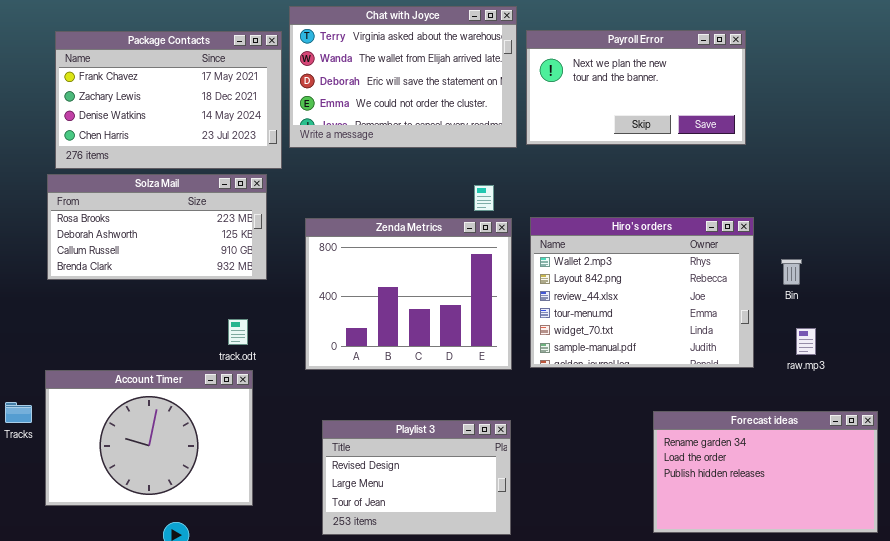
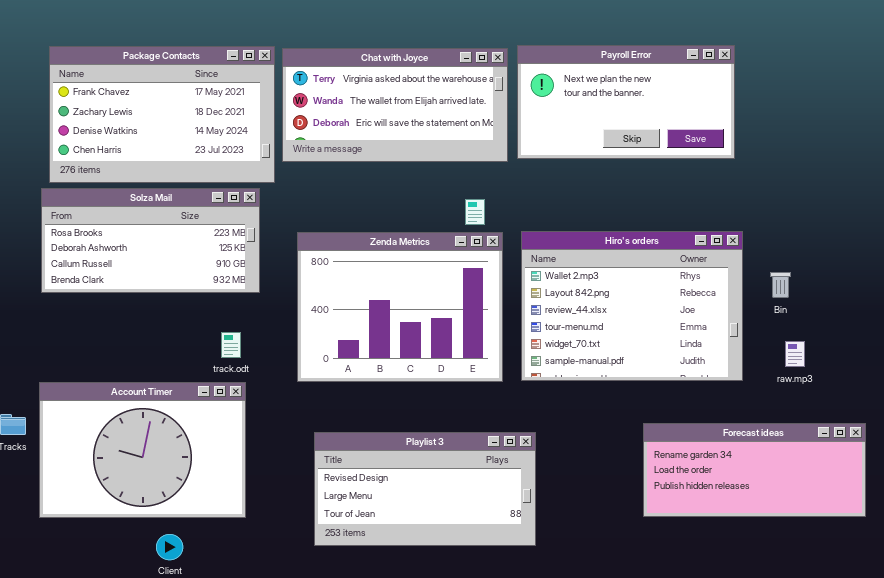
Chat with Joyce: [289,6,517,148] -> [282,48,508,162], resized
Forecast ideas: [653,411,878,533] -> [643,423,866,517], resized
Playlist 3: [322,420,511,535] -> [314,432,536,546], resized

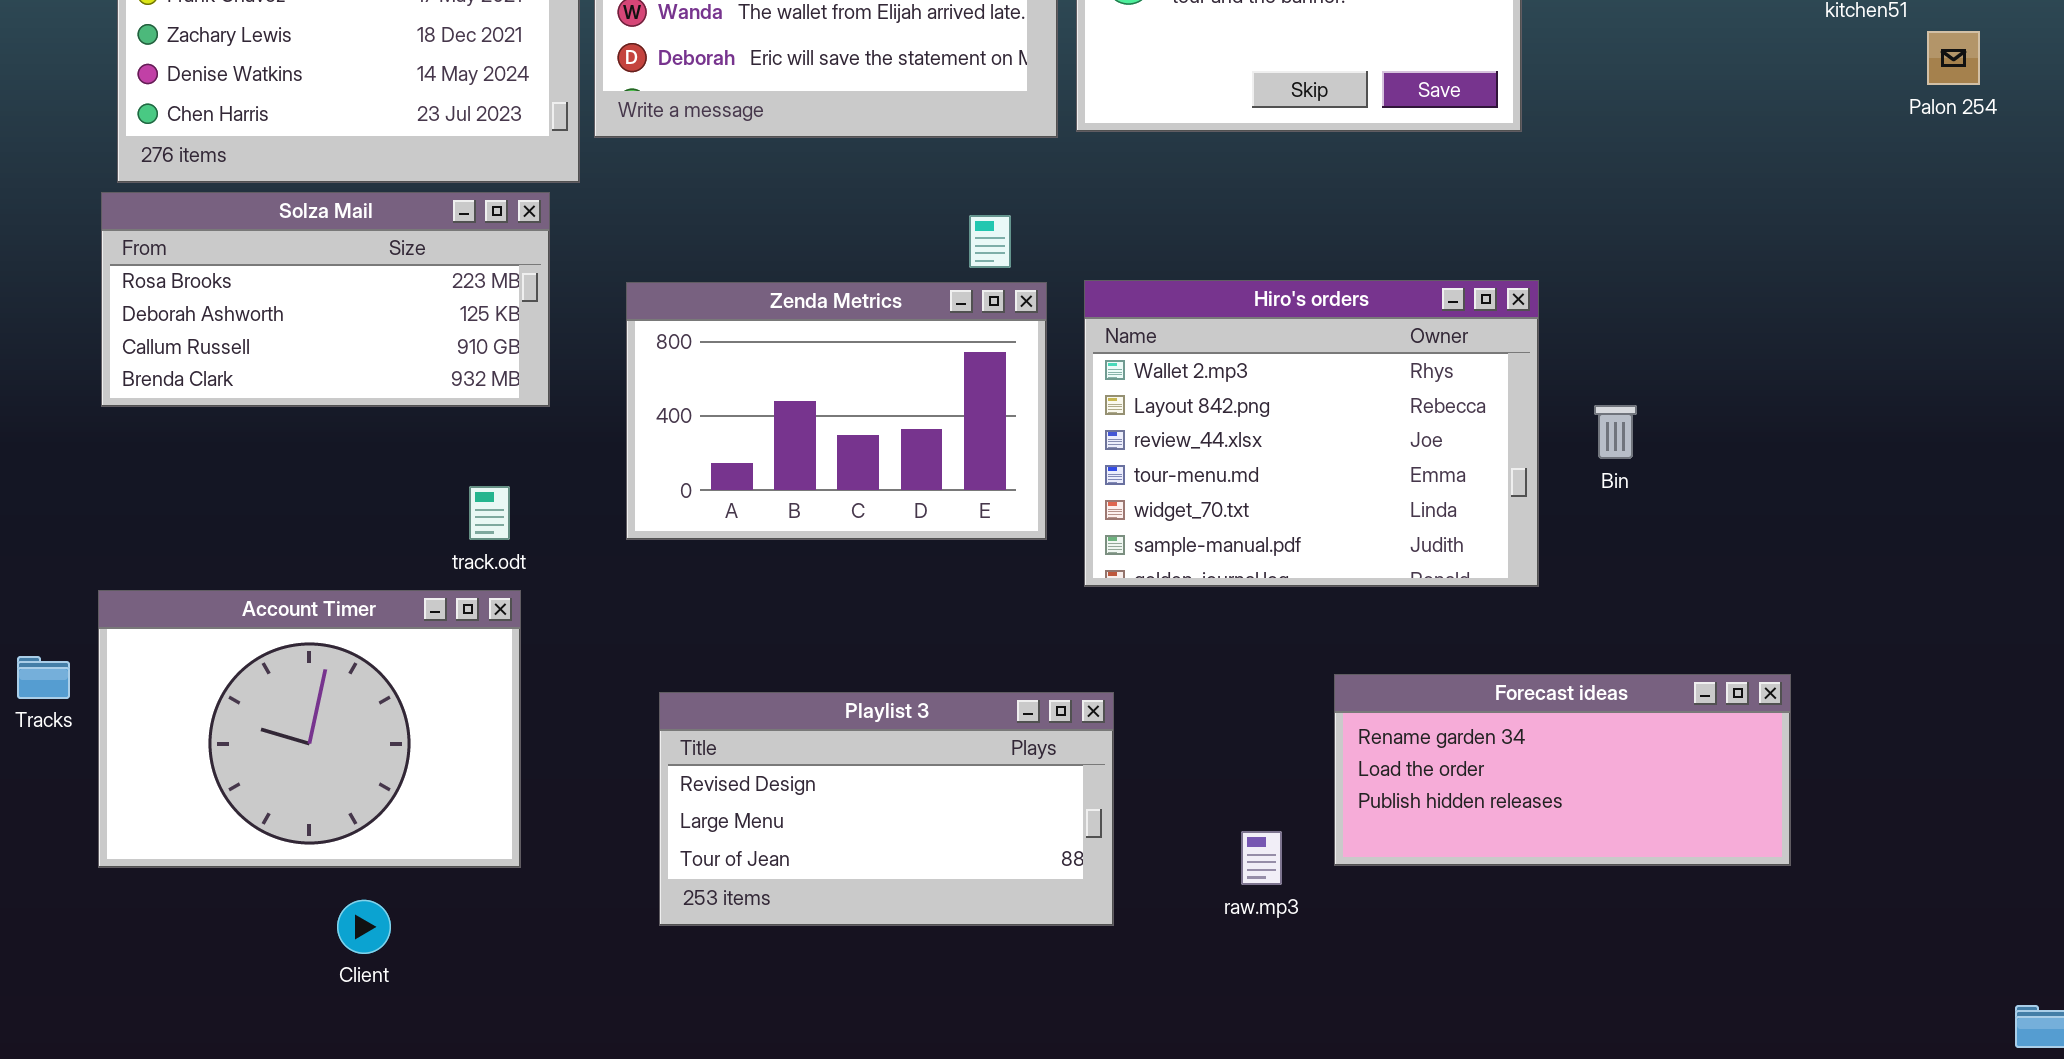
Zenda Metrics: [297,232,503,382] -> [626,282,1047,540], resized
Bin: [770,272,791,298] -> [1594,405,1637,459], moved
raw.mp3: [785,341,805,367] -> [1241,831,1282,885], moved

